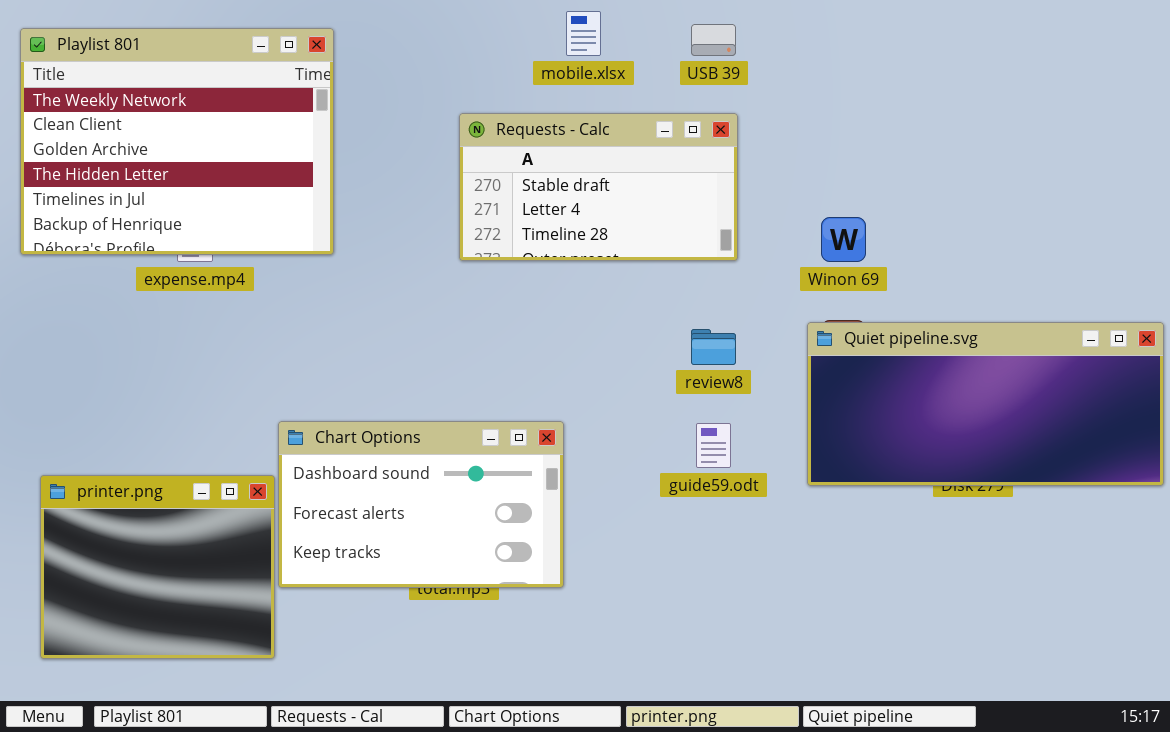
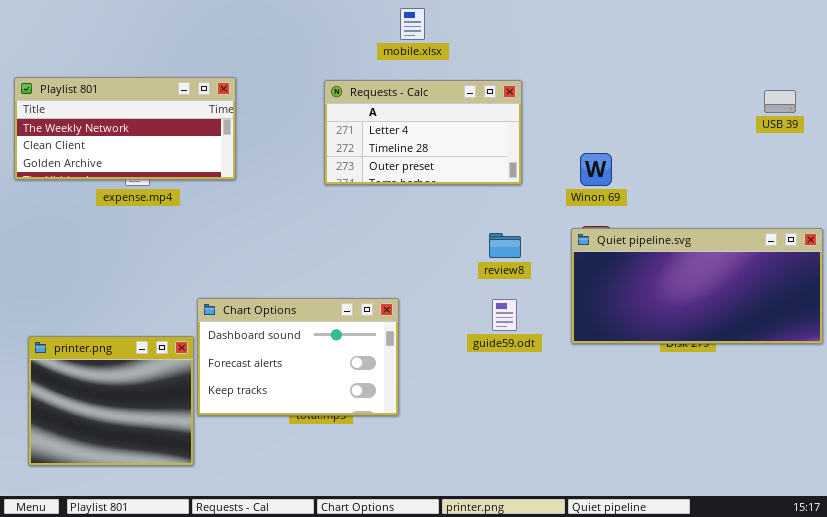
USB 39: [691,24,736,56] -> [764,90,796,113], moved
Playlist 801: [20,28,334,255] -> [14,77,236,180], resized
Requests - Calc: [459,113,738,261] -> [324,80,522,185], scrolled down 1 row

